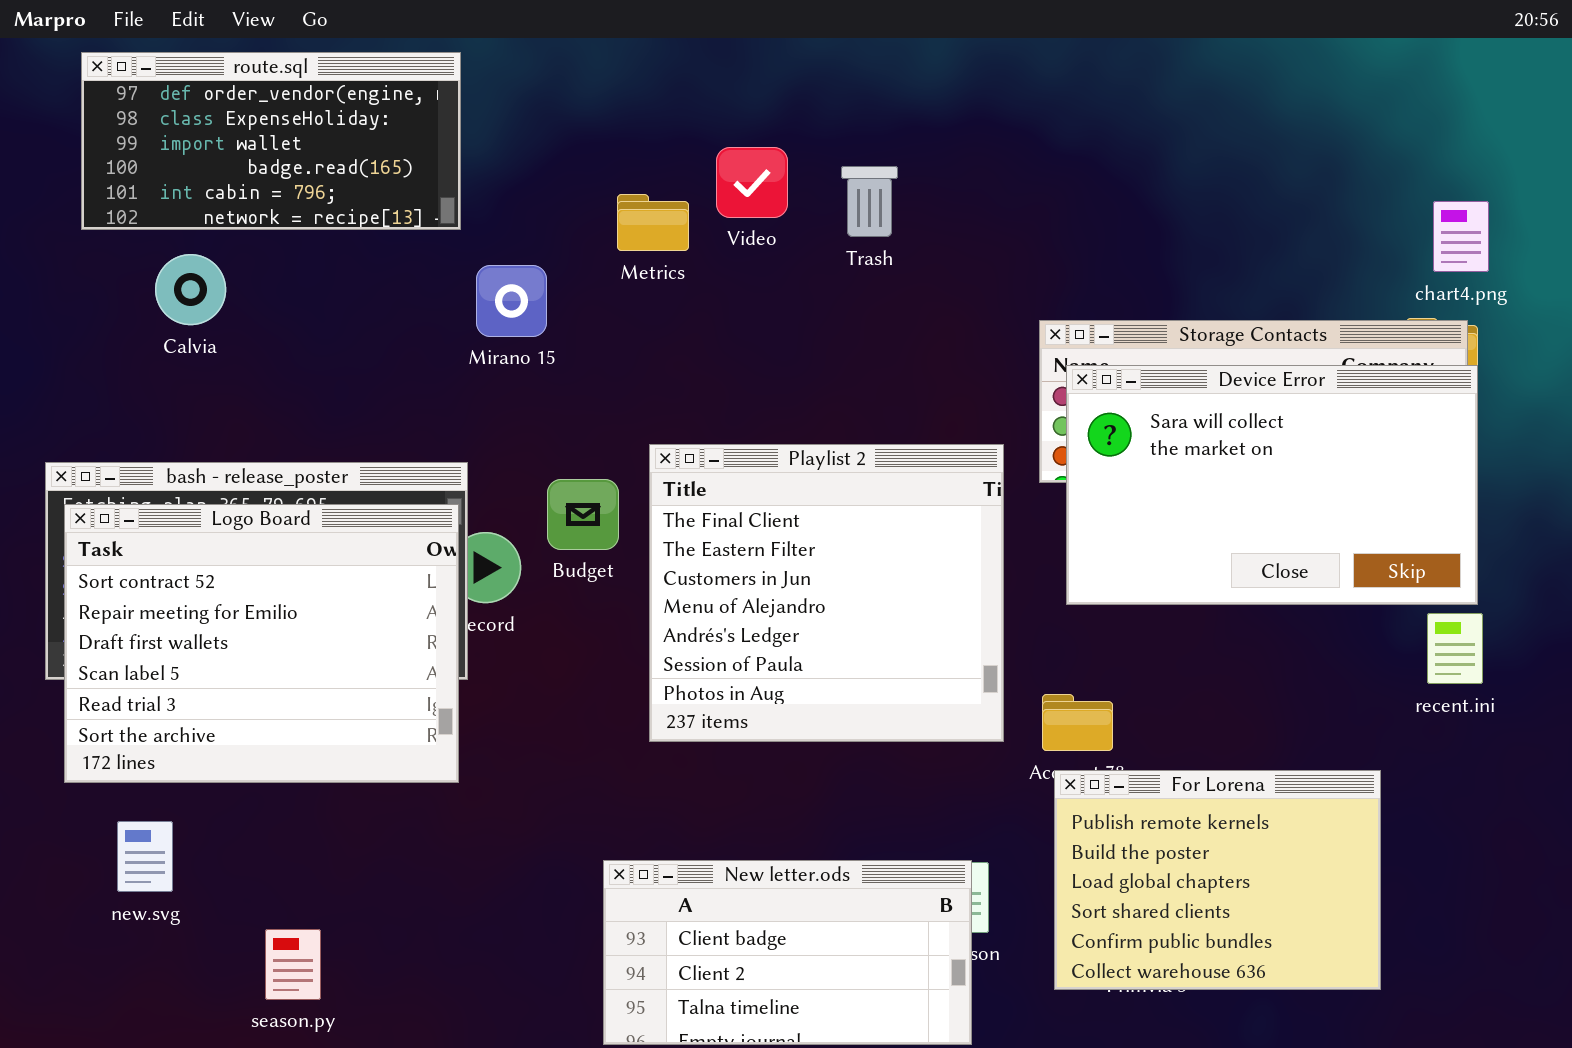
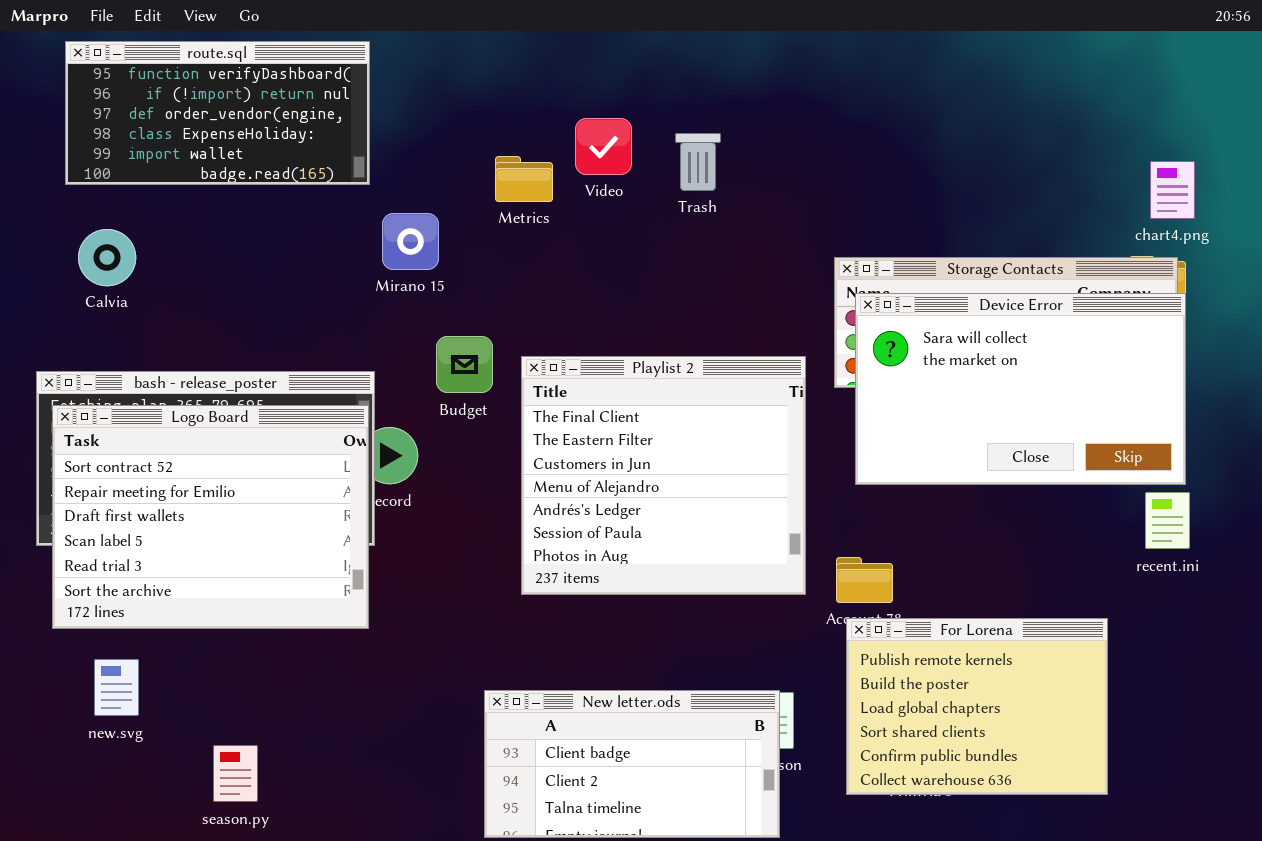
route.sql: [81,52,461,230] -> [65,41,370,185], scrolled up 2 rows
Calvia: [155,254,226,325] -> [78,229,136,286], moved
Budget: [547,479,619,550] -> [436,336,493,393], moved

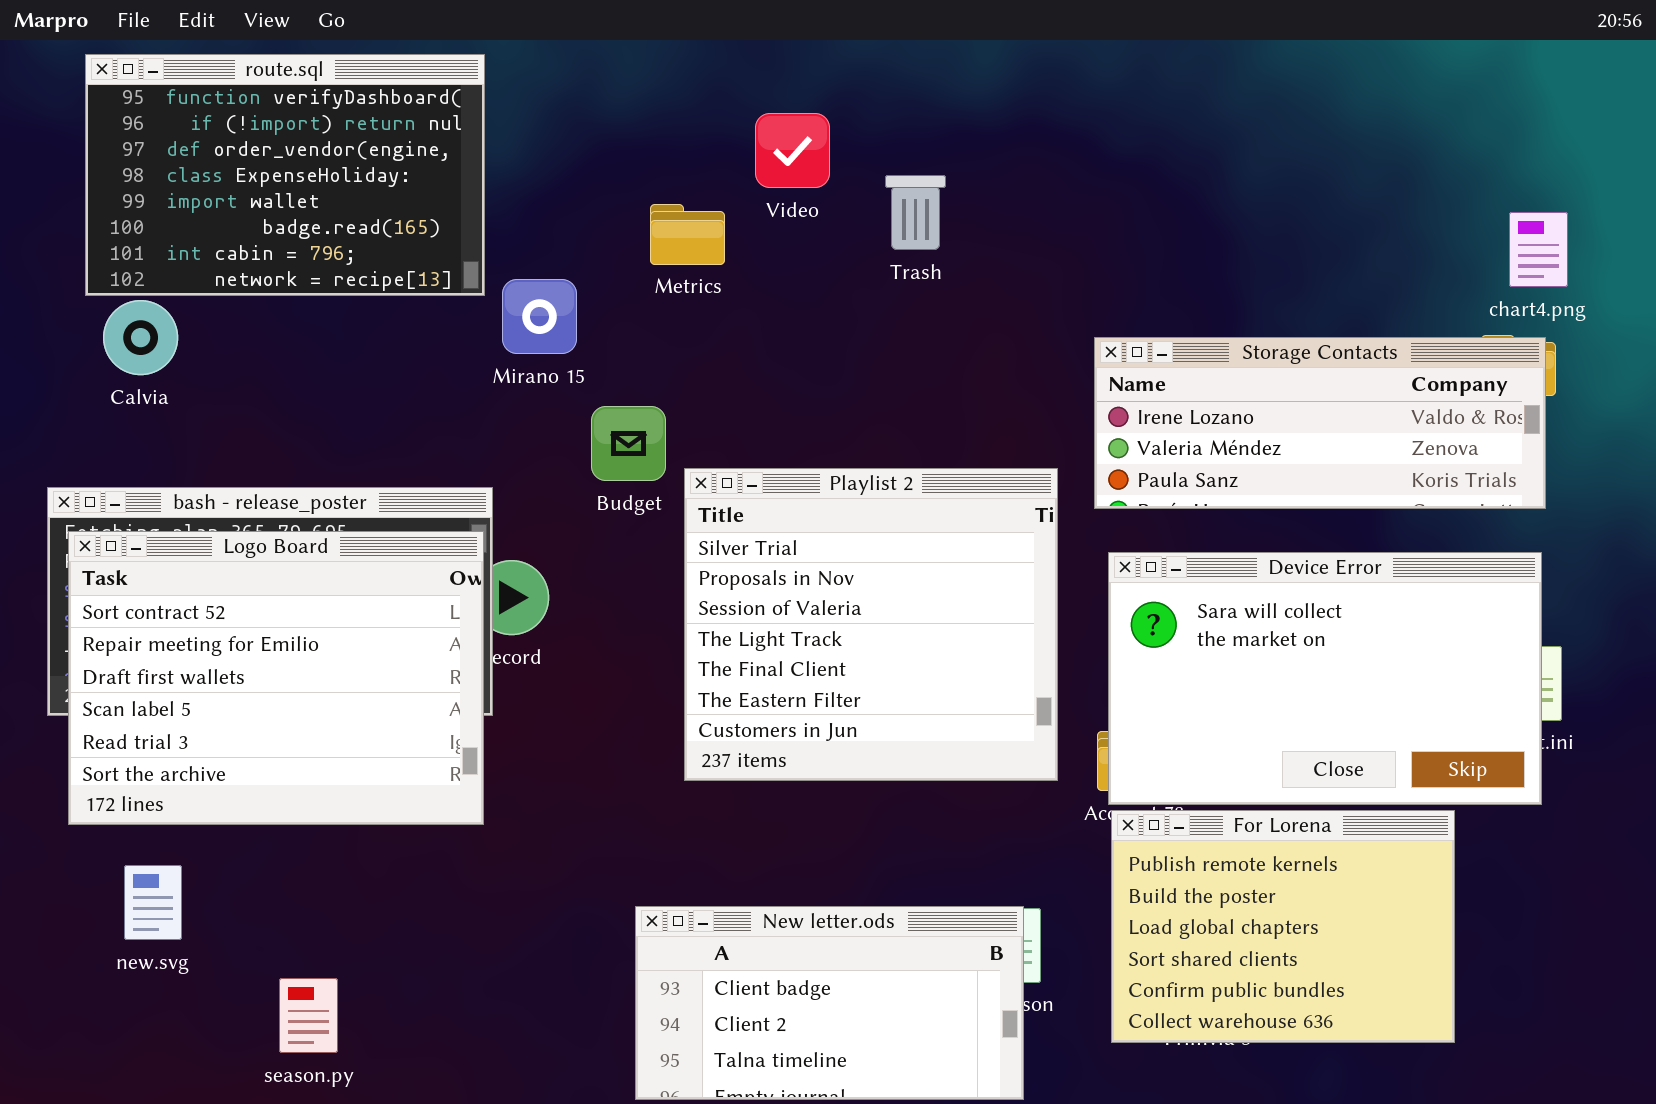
route.sql: [65,41,370,185] -> [85,54,485,296], resized
Video: [575,118,632,175] -> [755,113,830,188], moved
Device Error: [855,293,1186,485] -> [1108,552,1542,805], moved
Budget: [436,336,493,393] -> [591,406,666,481], moved
Playlist 2: [521,356,806,595] -> [684,468,1058,781], scrolled up 4 rows

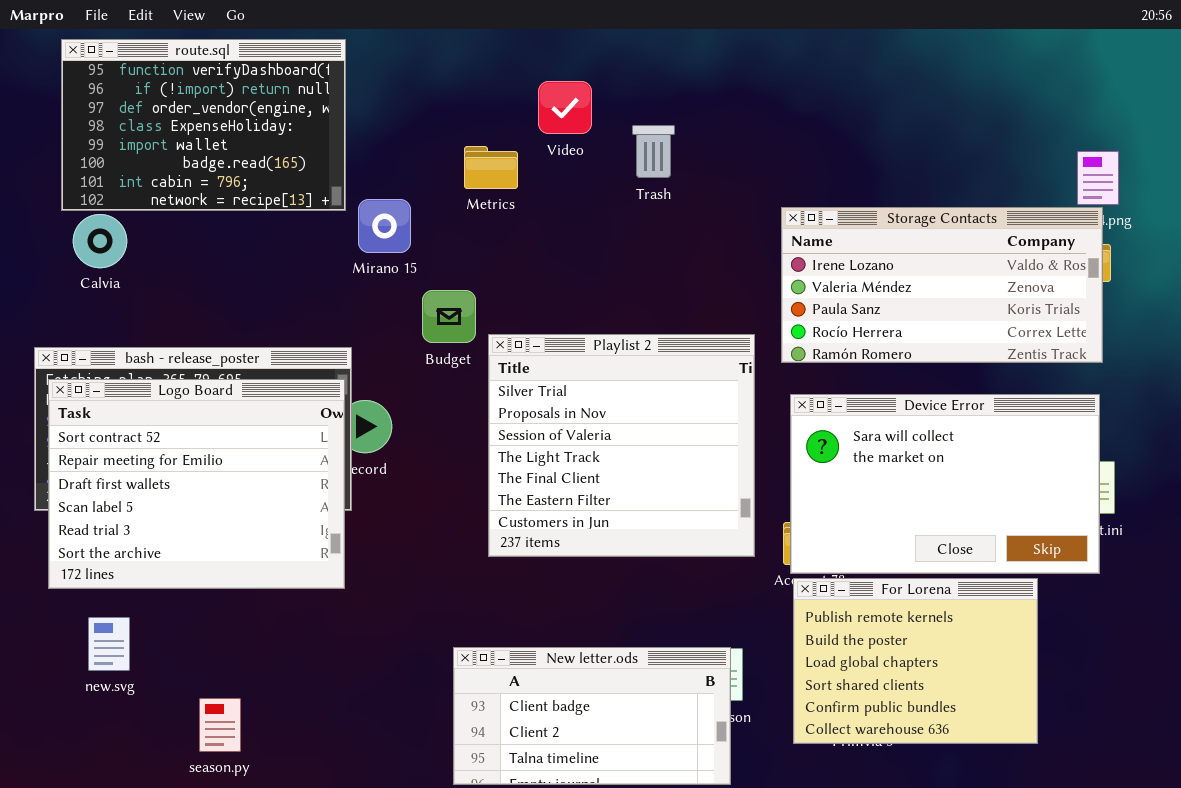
Storage Contacts: [1094,337,1546,509] -> [781,207,1103,363], resized

